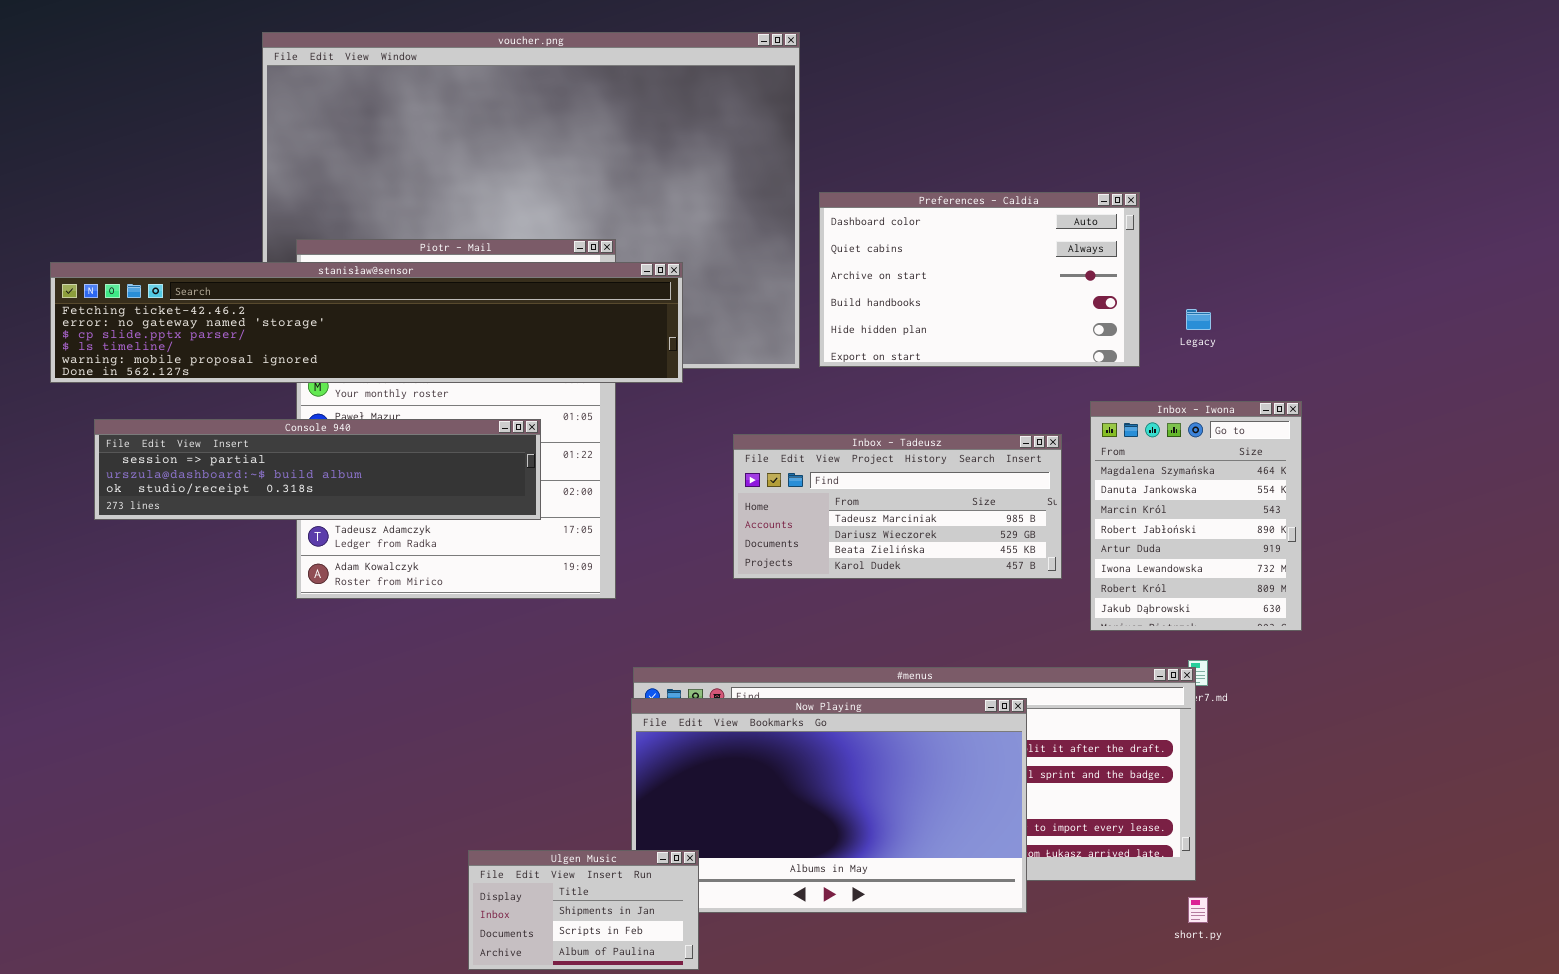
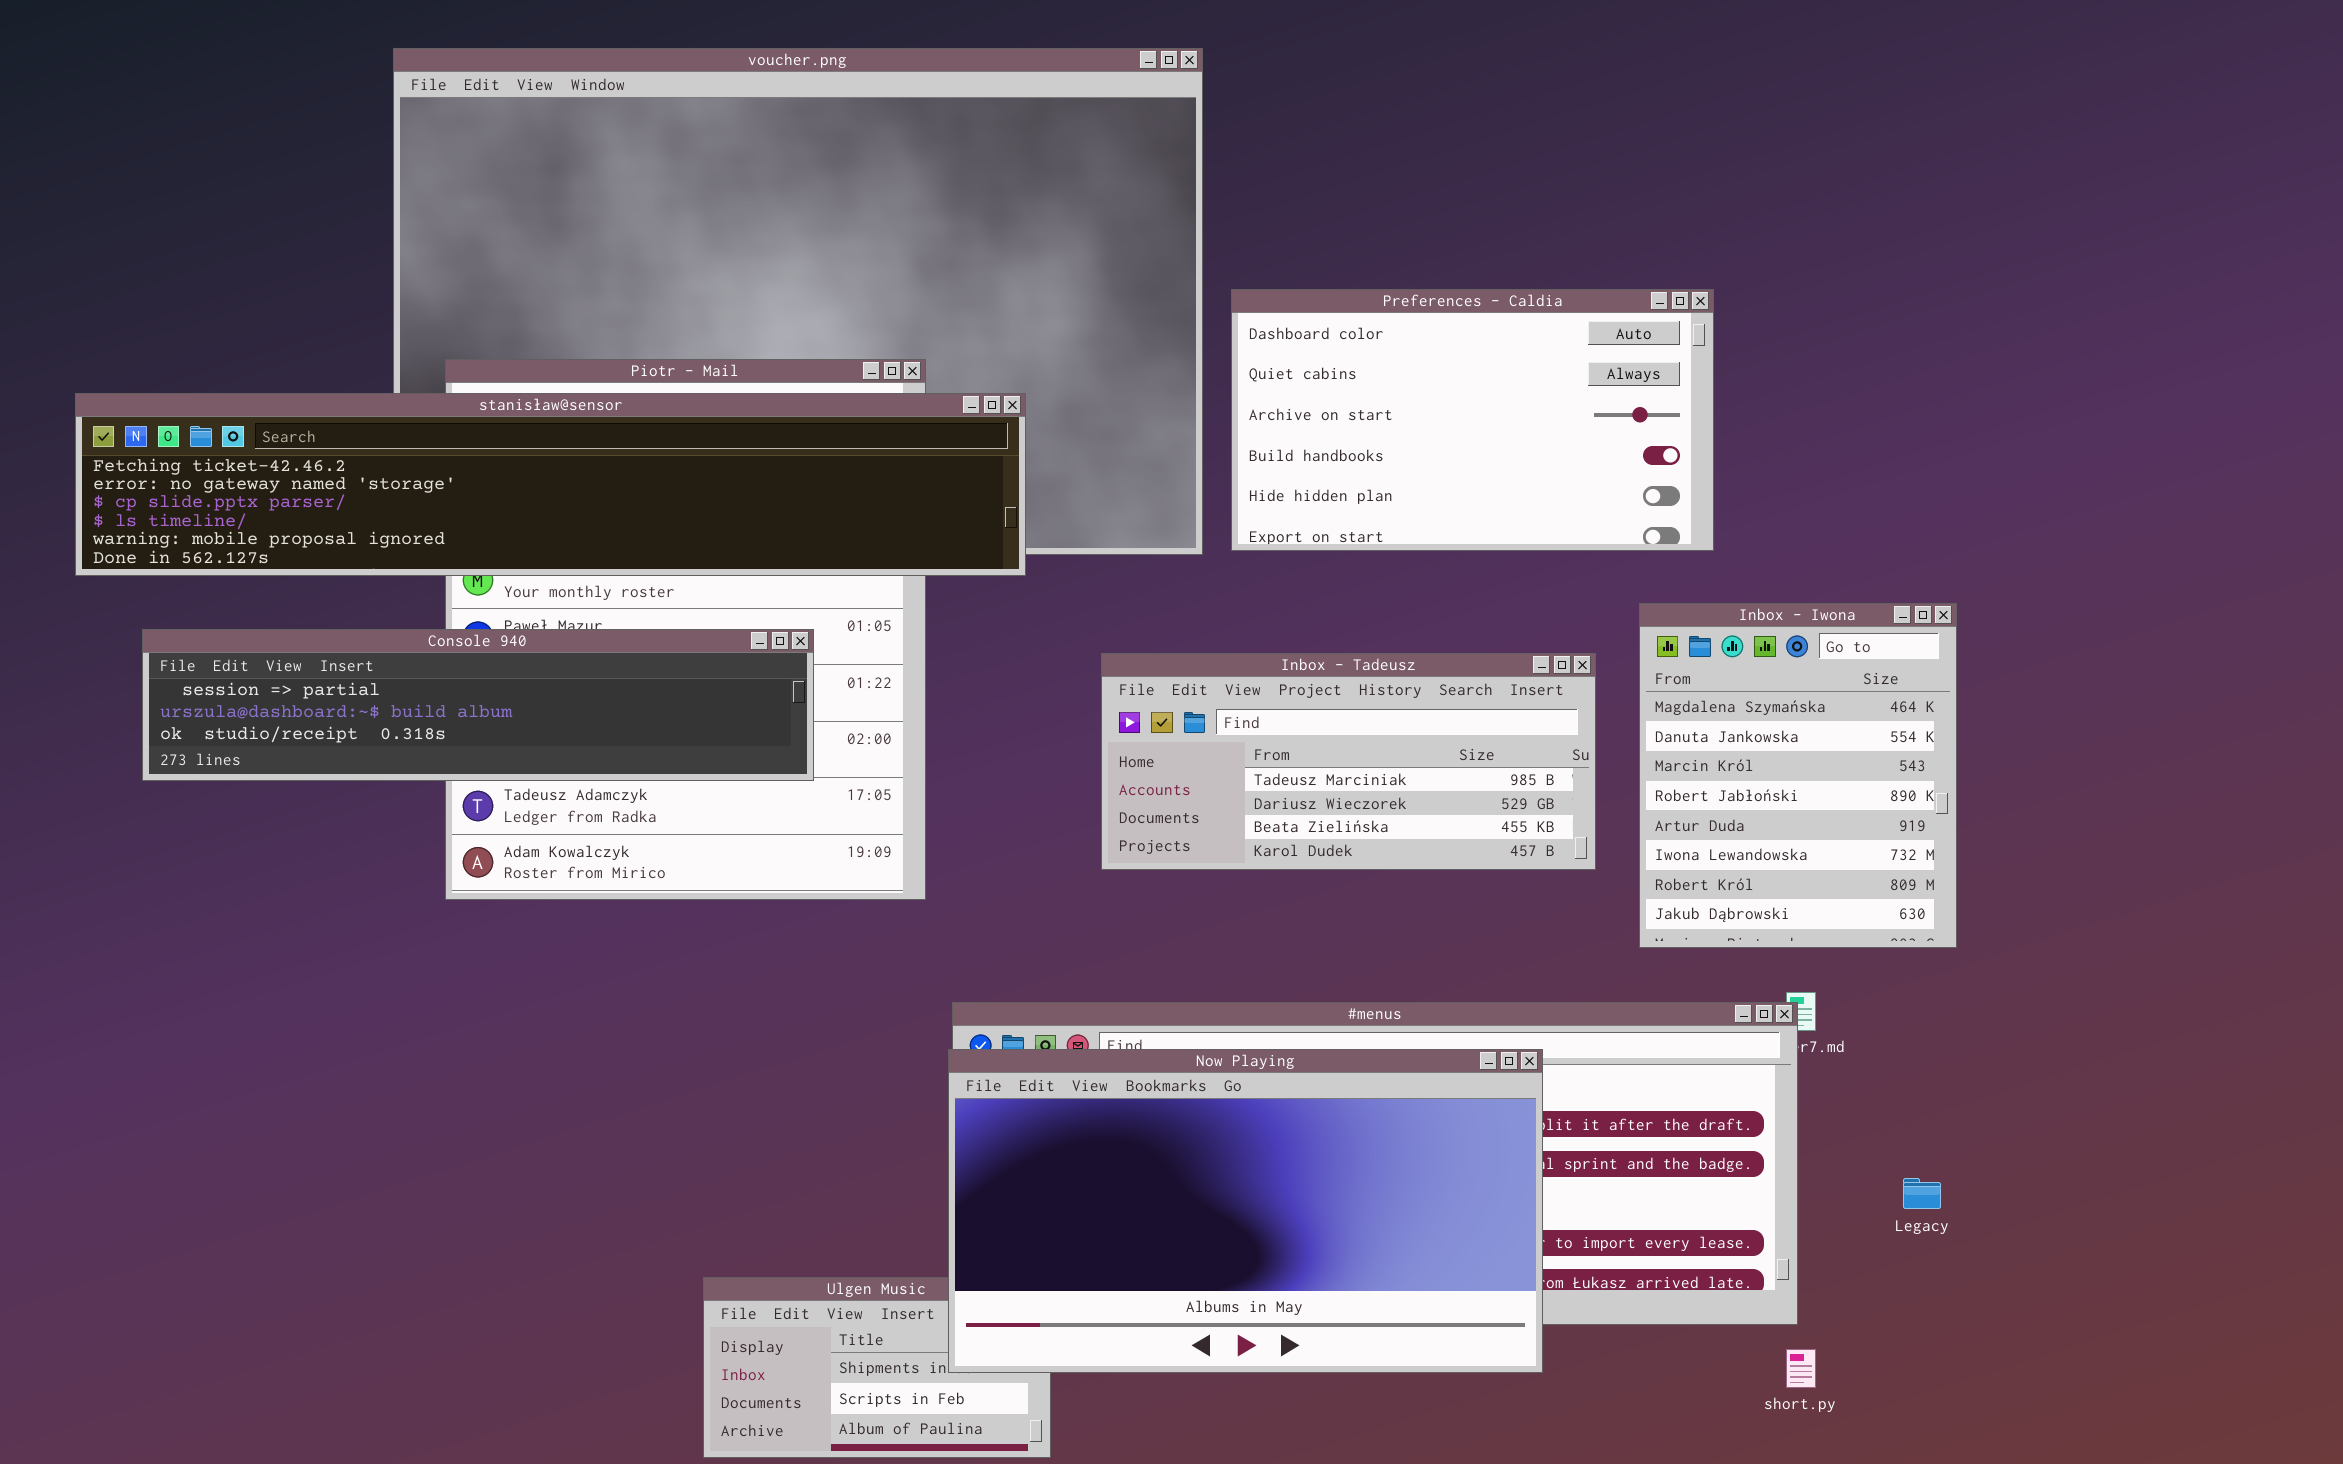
Legacy: [1186,309,1211,330] -> [1903,1178,1941,1209], moved
Now Playing: [631,698,1027,913] -> [948,1049,1543,1373], raised

